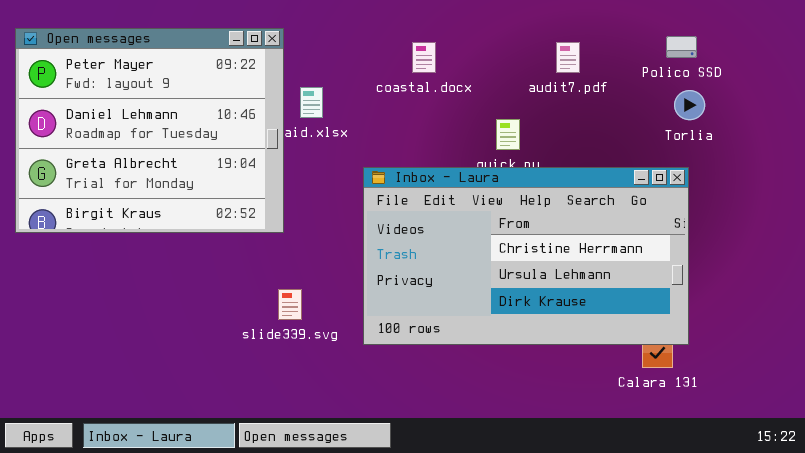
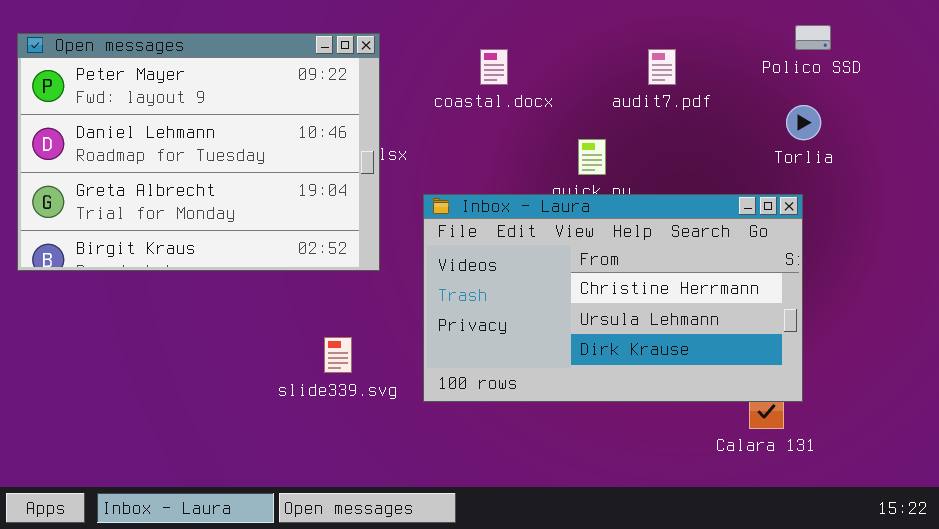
Open messages: [15,28,284,233] -> [17,33,380,271], resized
Polico SSD: [666,36,697,58] -> [795,25,831,50], moved

